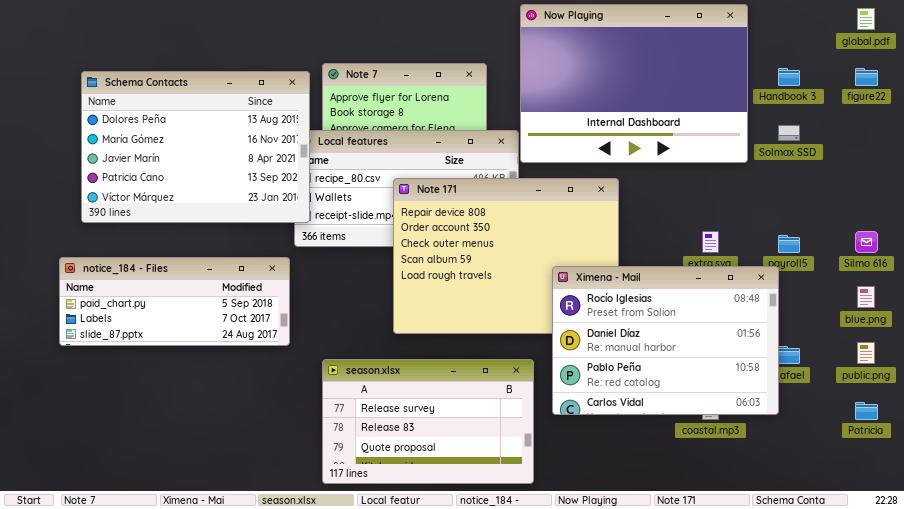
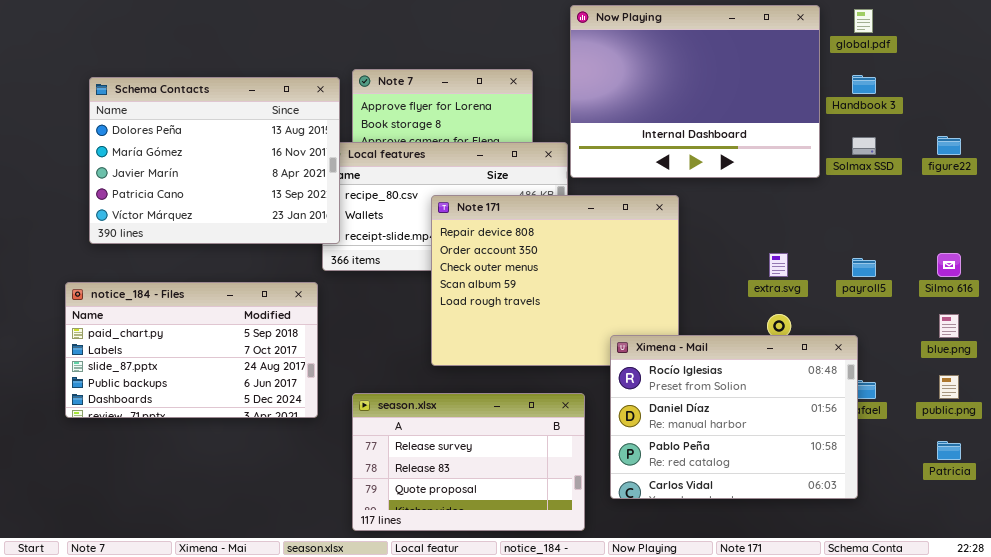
global.pdf: [857,8,875,30] -> [854,9,873,33], moved
figure22: [855,68,878,86] -> [937,136,961,155], moved
notice_184 - Files: [59,257,290,346] -> [65,282,318,418], resized
Ximena - Mail: [552,266,779,415] -> [610,335,858,499], moved

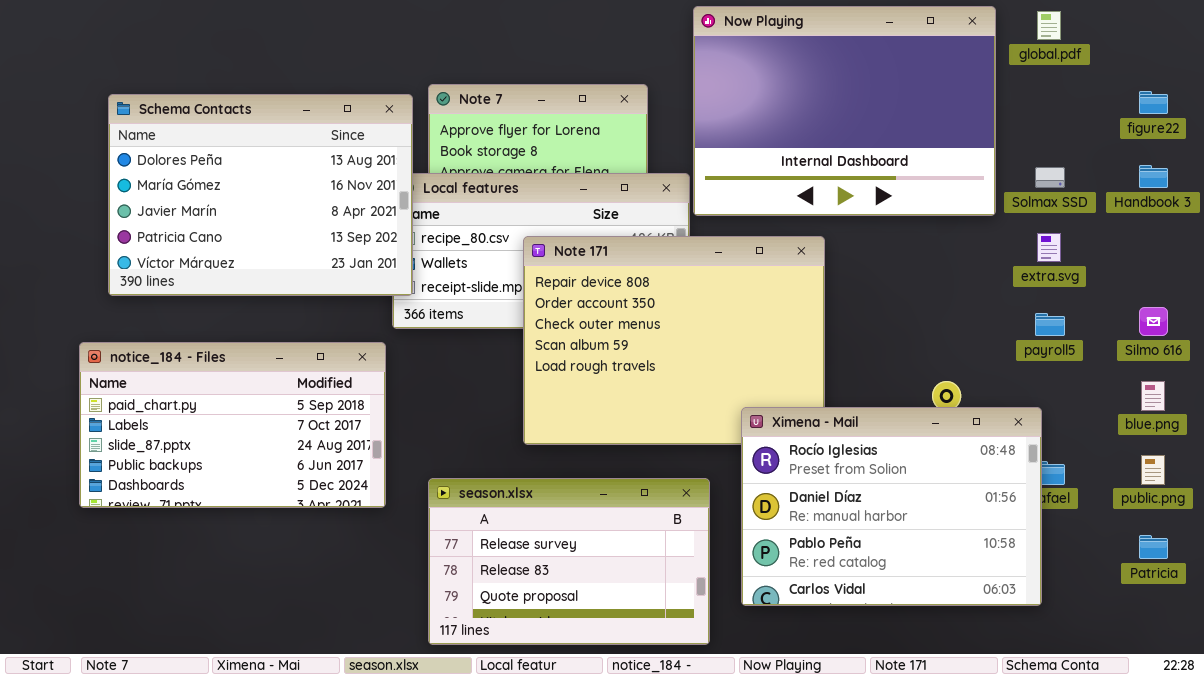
Handbook 3: [852,75,876,94] -> [1139,165,1168,188], moved
figure22: [937,136,961,155] -> [1139,91,1168,114], moved
extra.svg: [769,253,788,277] -> [1037,233,1061,262], moved

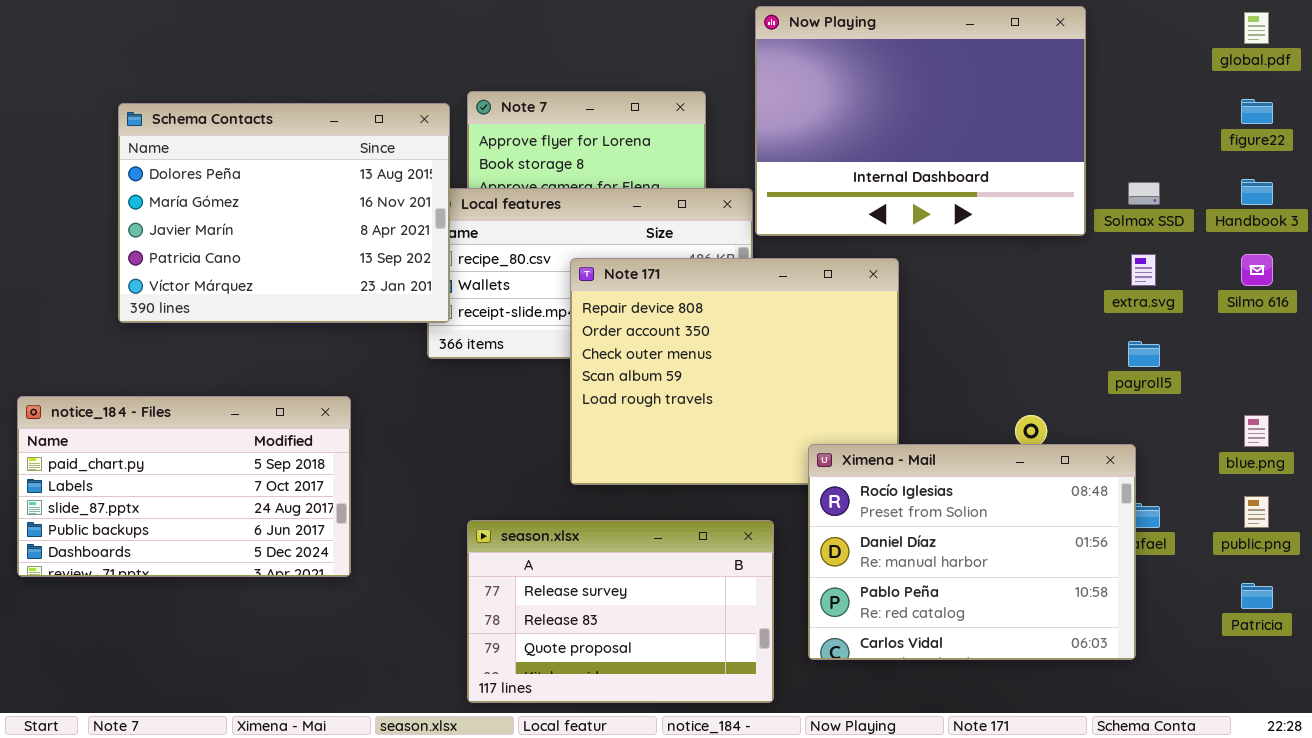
global.pdf: [1037,11,1061,40] -> [1244,12,1269,44], moved
Silmo 616: [1139,307,1168,336] -> [1241,254,1273,286], moved
notice_184 - Files: [79,342,386,508] -> [17,396,351,577], moved

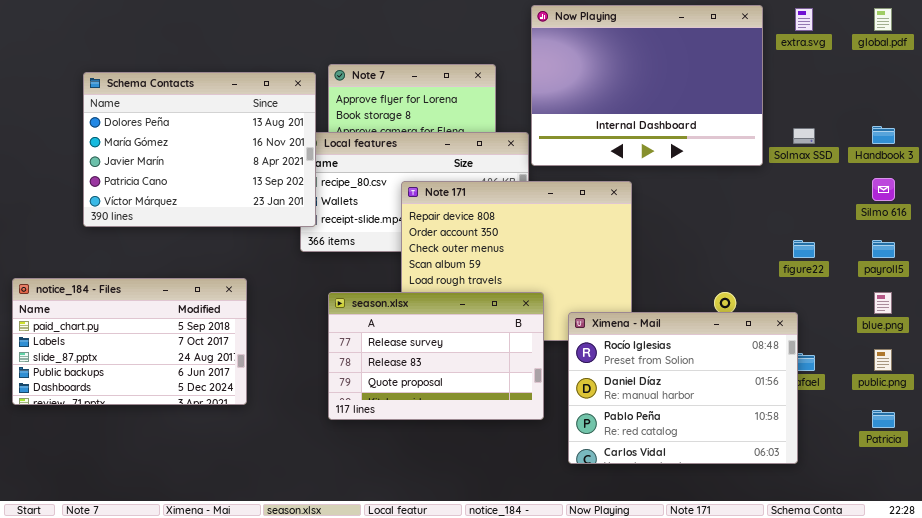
figure22: [1241,99,1273,124] -> [793,240,815,258], moved
extra.svg: [1131,254,1156,286] -> [795,8,813,31], moved
payroll5: [1128,341,1160,367] -> [872,240,895,258], moved
season.xlsx: [467,520,774,703] -> [328,292,544,420], moved

